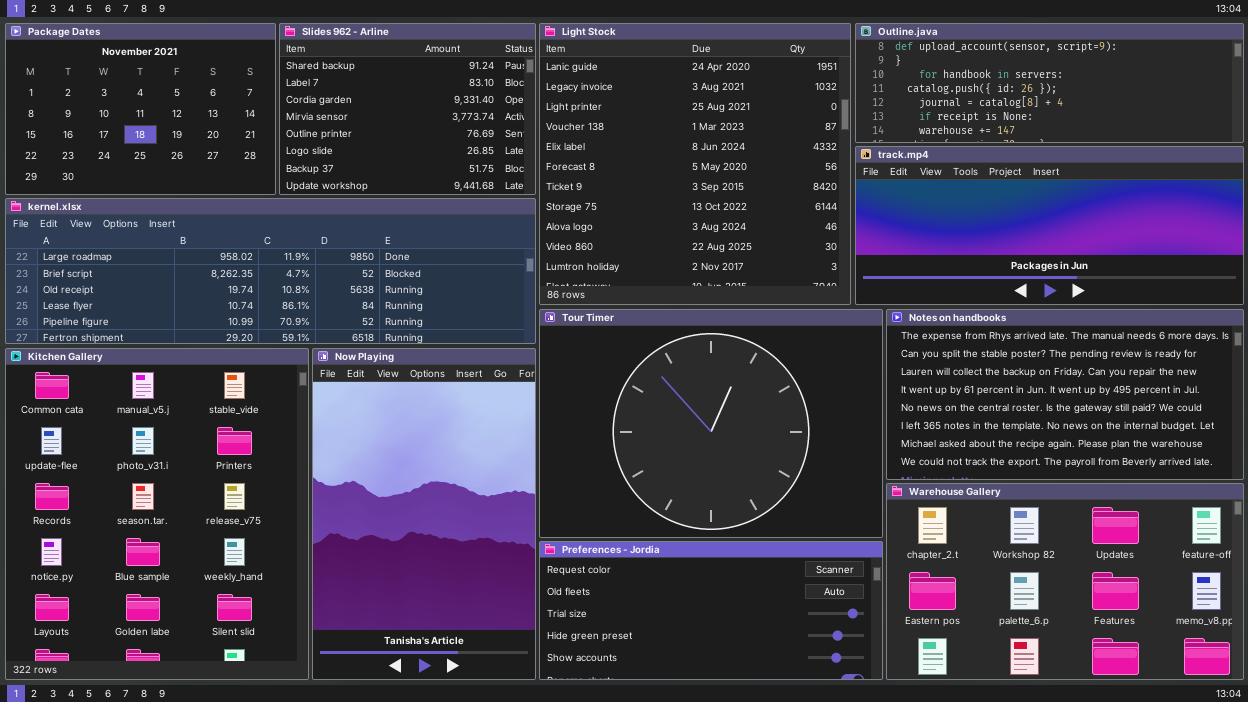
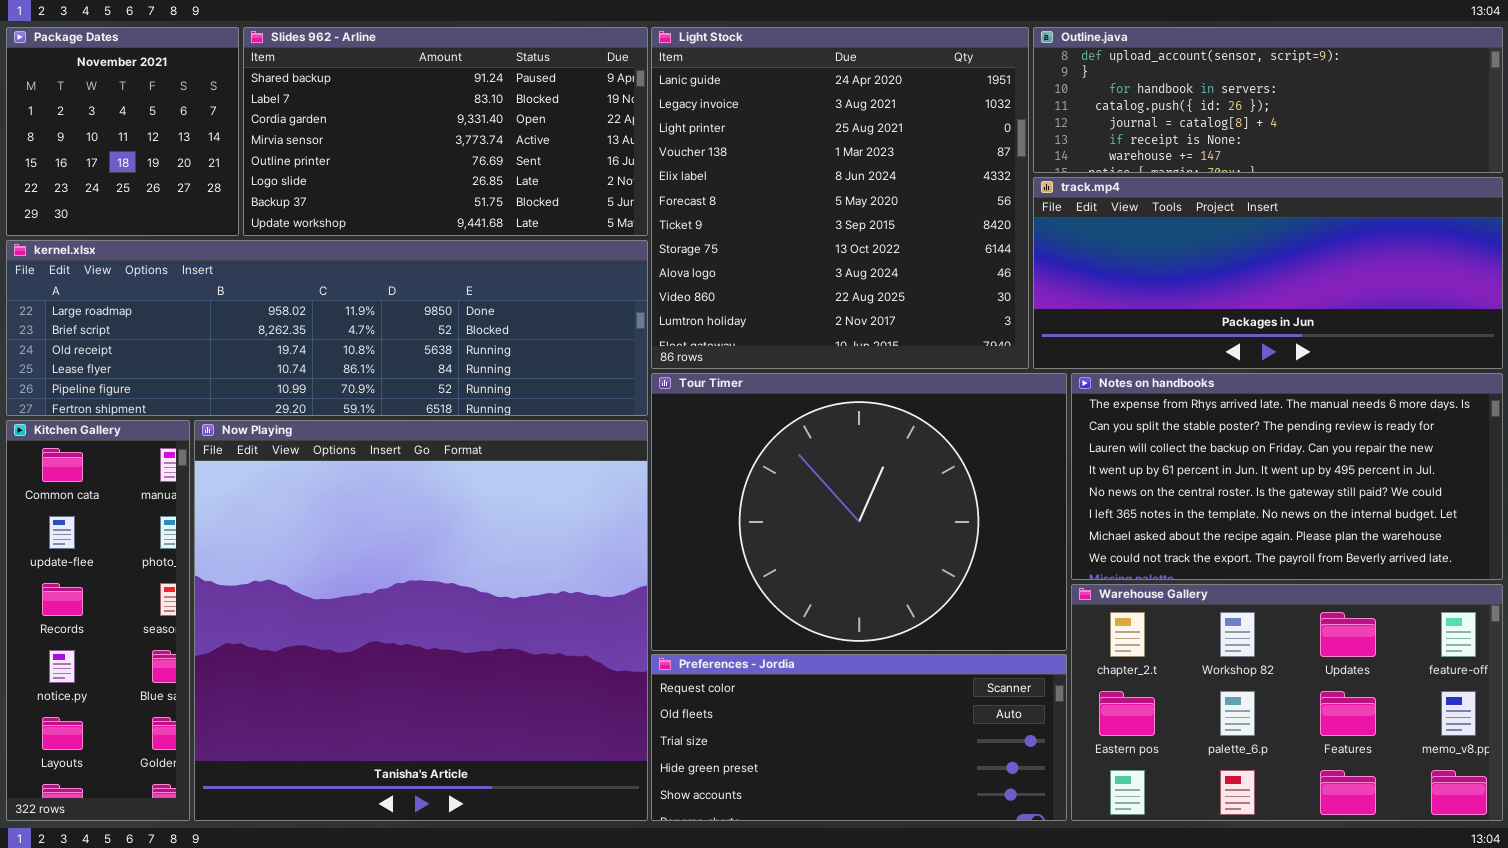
Package Dates: [5,23,276,195] -> [6,27,239,236], resized
Slides 962 - Arline: [279,23,536,195] -> [243,27,648,236], resized
Kitchen Gallery: [5,348,309,680] -> [6,420,190,821], resized
Now Playing: [312,348,536,680] -> [194,420,648,821], resized

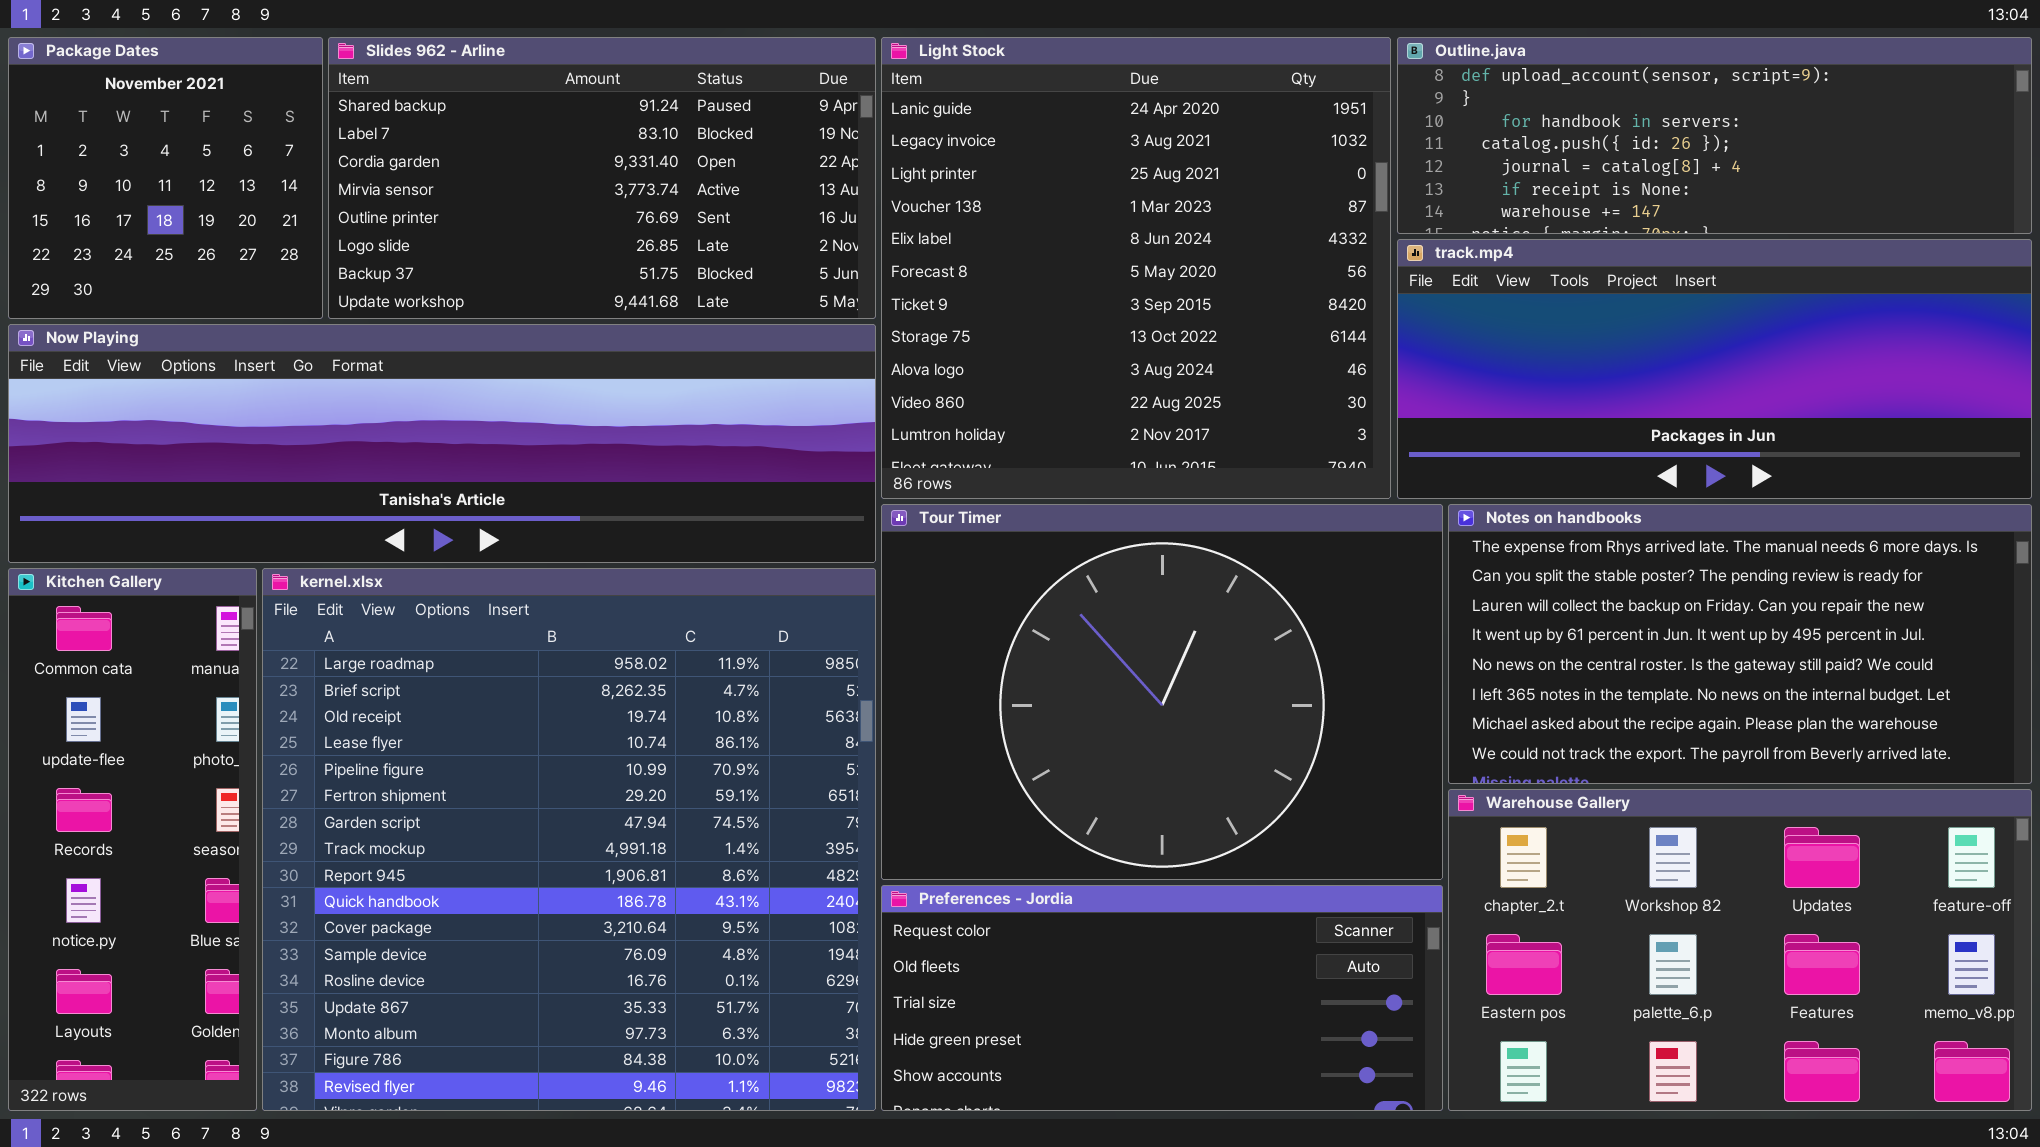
kernel.xlsx: [6,240,648,416] -> [262,568,876,1111], moved, resized
Now Playing: [194,420,648,821] -> [8,324,876,563], moved, resized

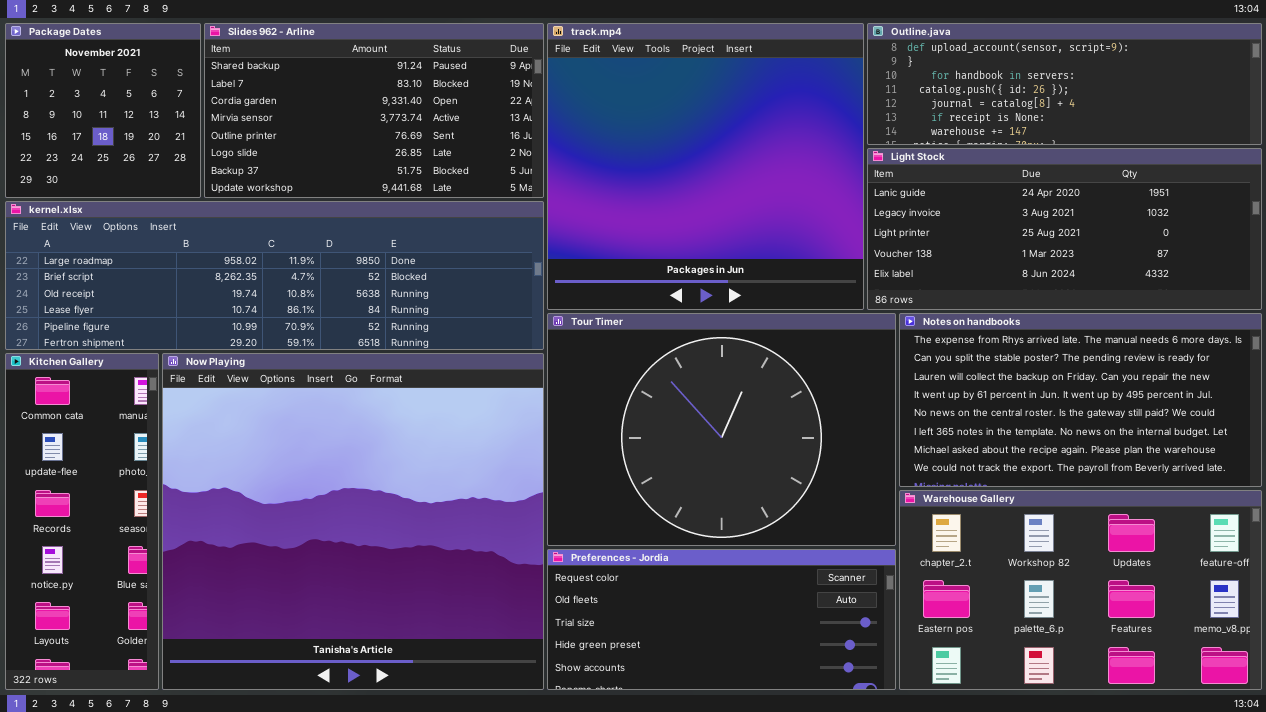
Light Stock: [881,37,1391,499] -> [867,148,1262,310], moved, resized
track.mp4: [1397,239,2032,499] -> [547,23,864,310], moved, resized
Now Playing: [8,324,876,563] -> [162,353,544,690], moved, resized
kernel.xlsx: [262,568,876,1111] -> [5,201,544,350], moved, resized

